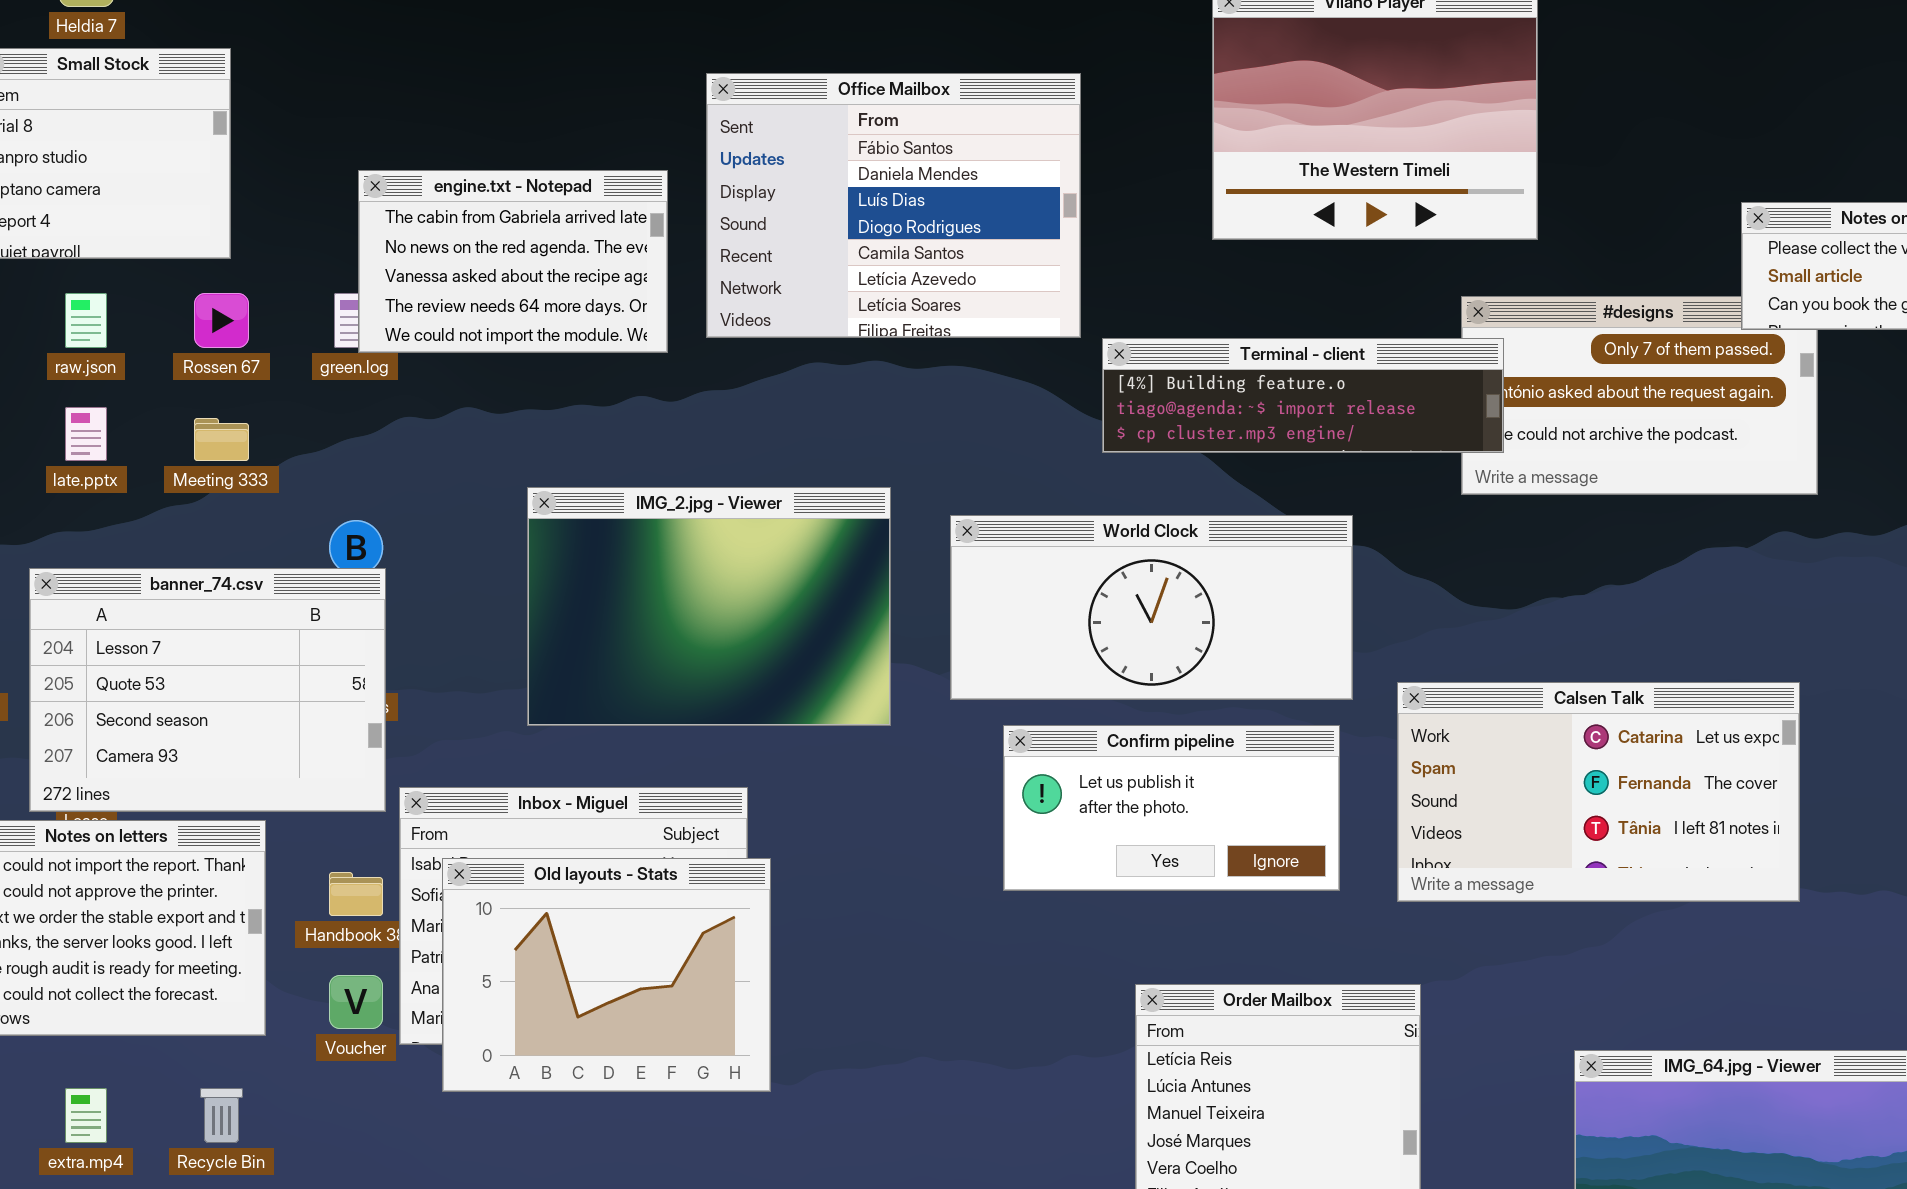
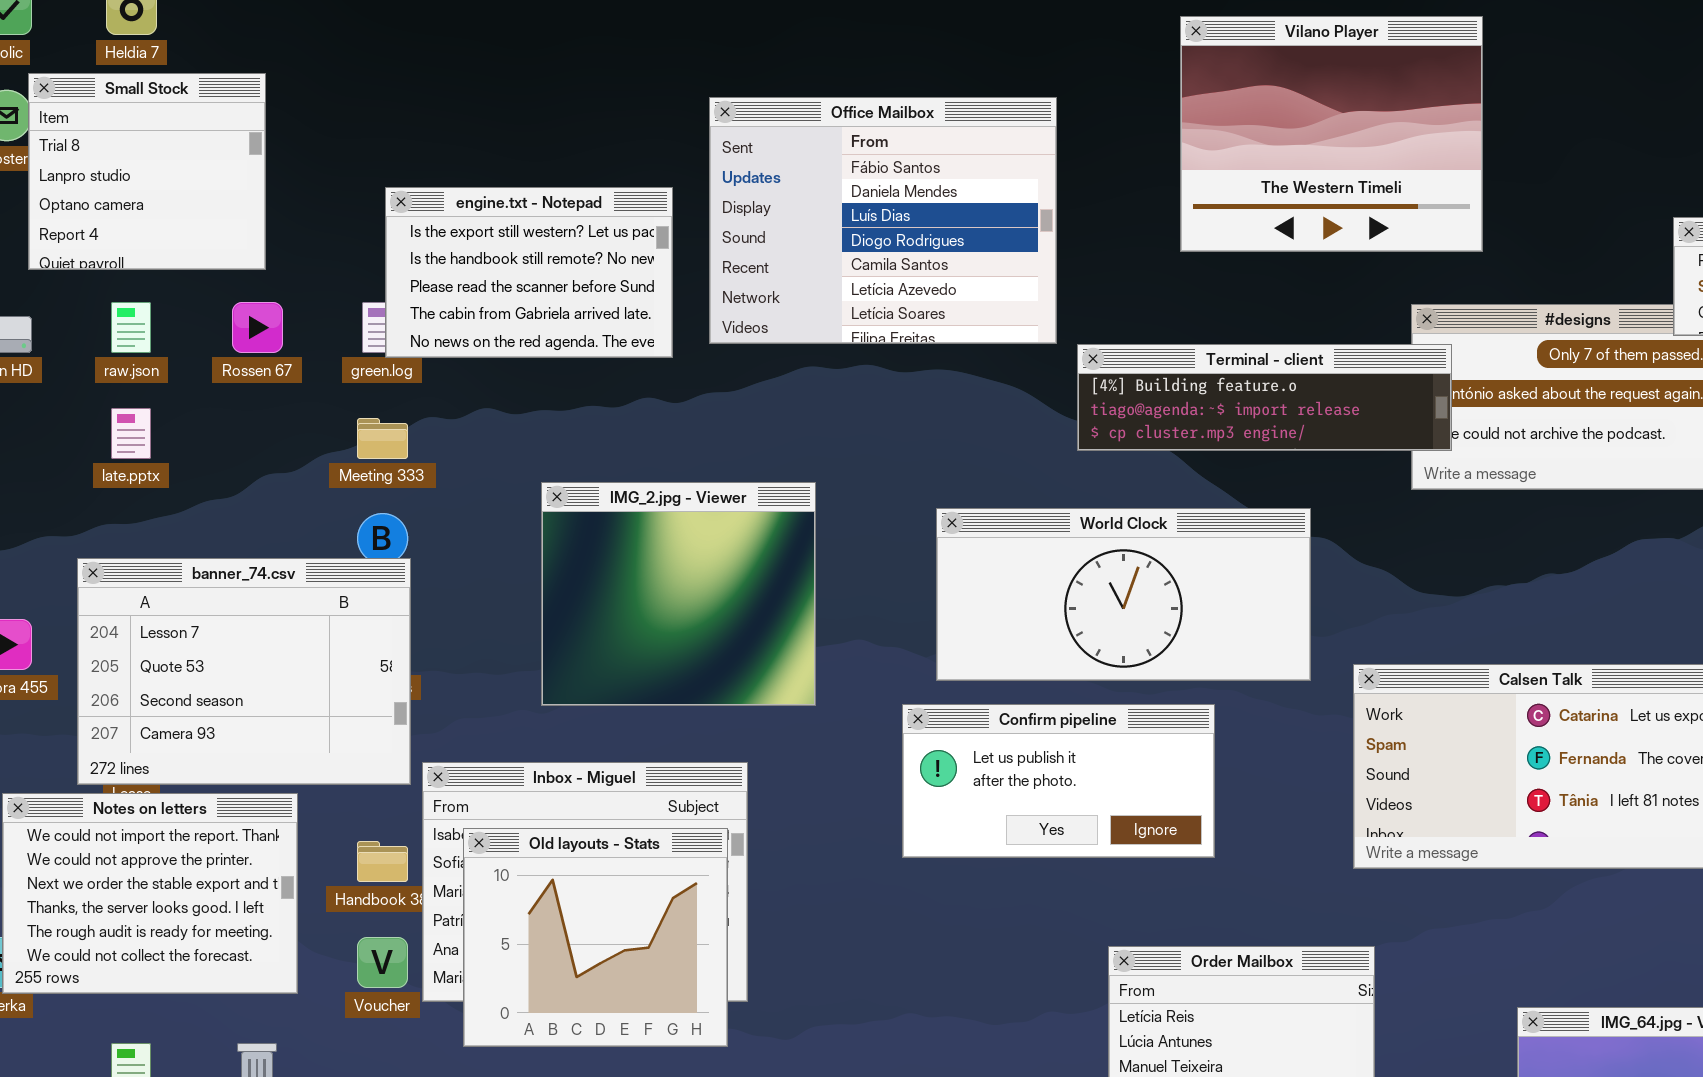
engine.txt - Notepad: [358,170,668,353] -> [385,187,673,358], scrolled up 3 rows
Meeting 333: [194,418,249,461] -> [357,418,408,459], moved
IMG_2.jpg - Viewer: [527,487,891,726] -> [541,482,816,706], resized
Confirm pipeline: [1003,725,1340,891] -> [902,704,1215,858], moved
Old layouts - Stats: [442,858,771,1092] -> [463,828,728,1047], resized

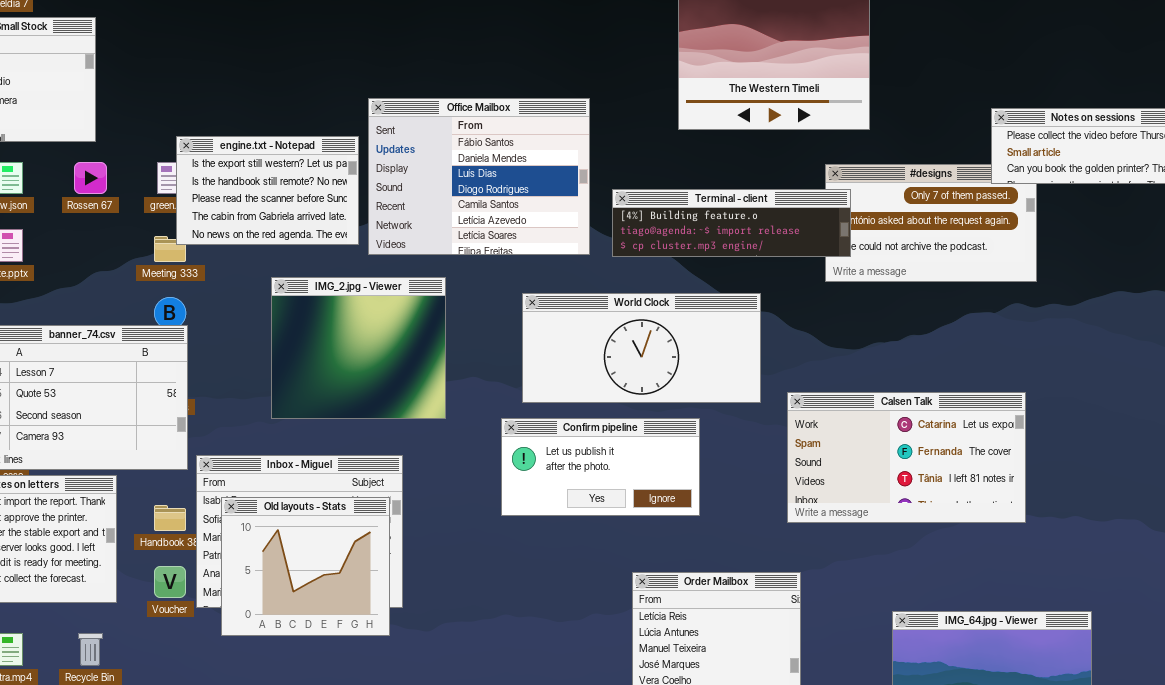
Office Mailbox: [709,97,1057,344] -> [368,98,590,255], moved
engine.txt - Notepad: [385,187,673,358] -> [176,136,359,245], moved

